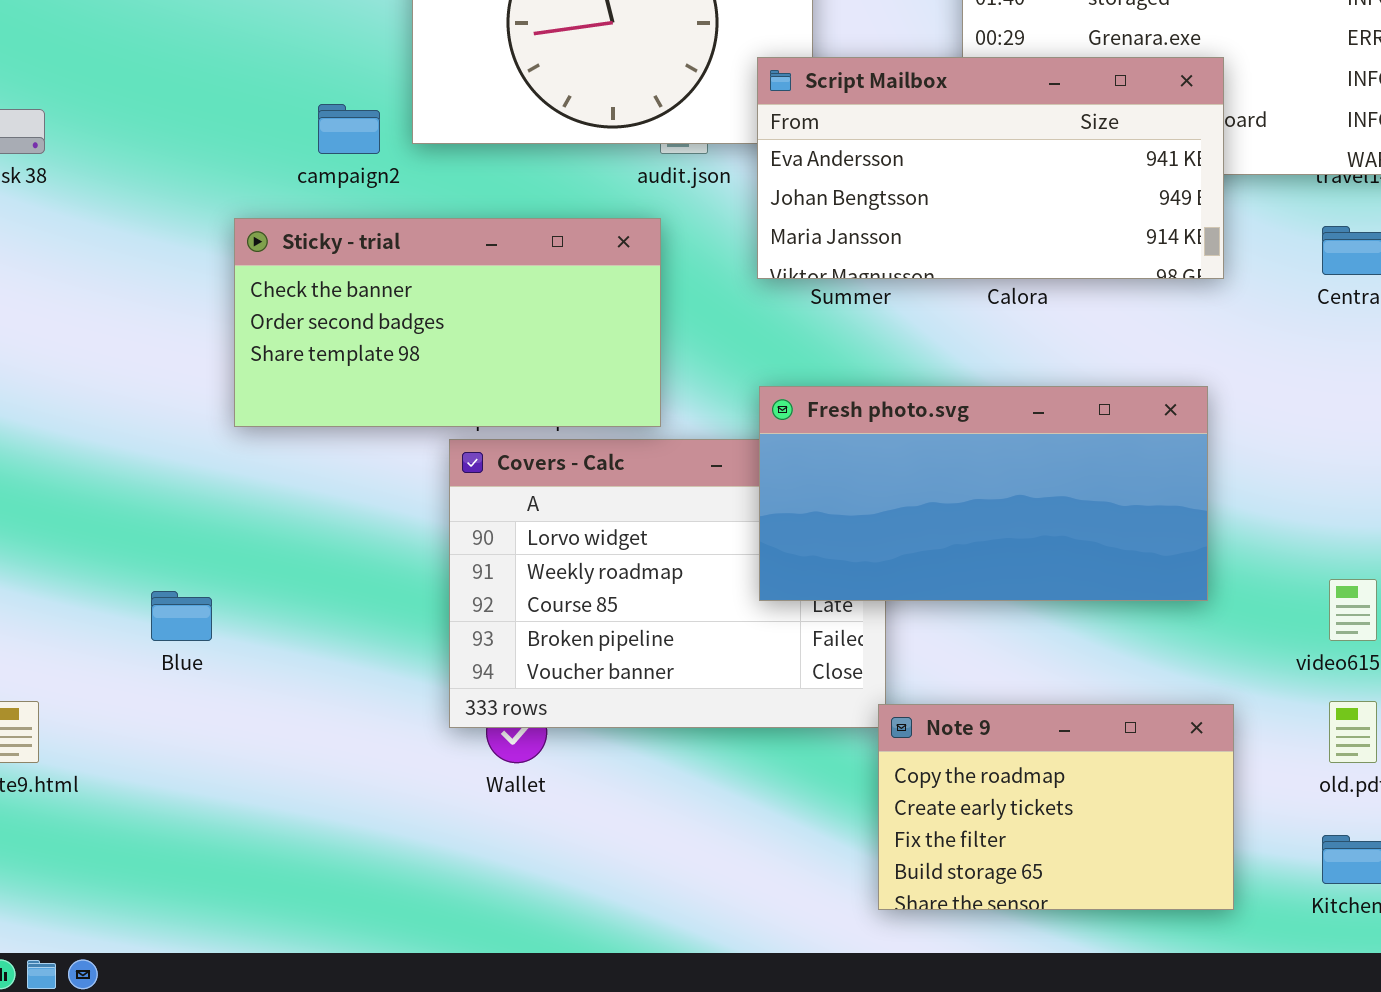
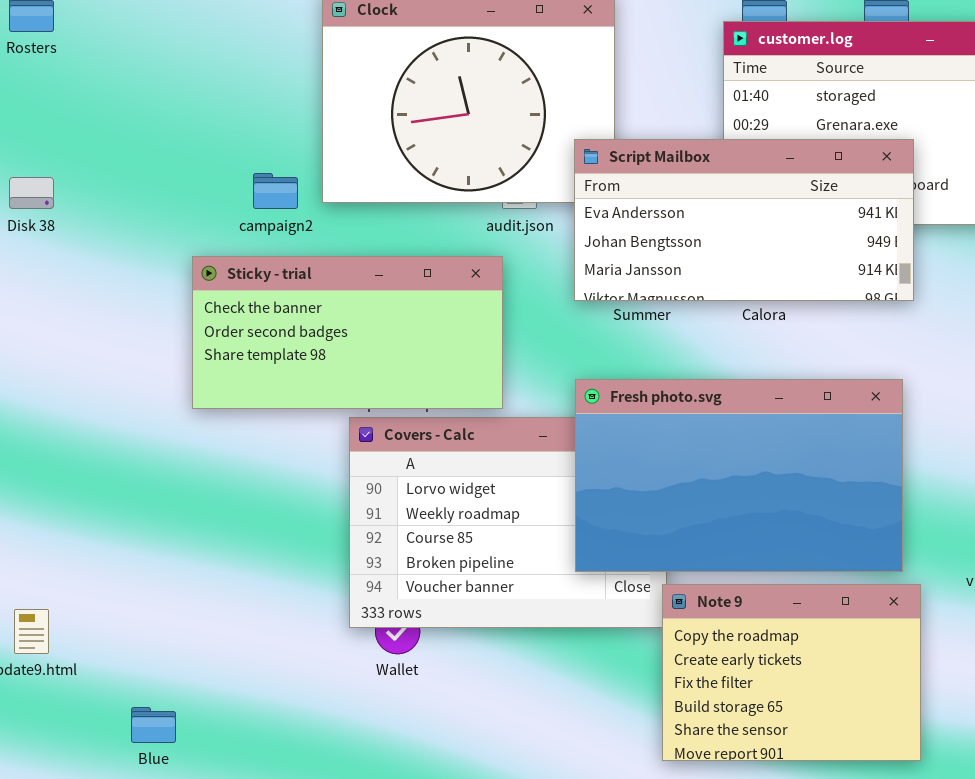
Fresh photo.svg: [759,386,1208,601] -> [575,379,903,572], resized
Blue: [151,591,212,641] -> [131,707,176,743], moved
Note 9: [878,704,1234,910] -> [662,584,921,761], resized

